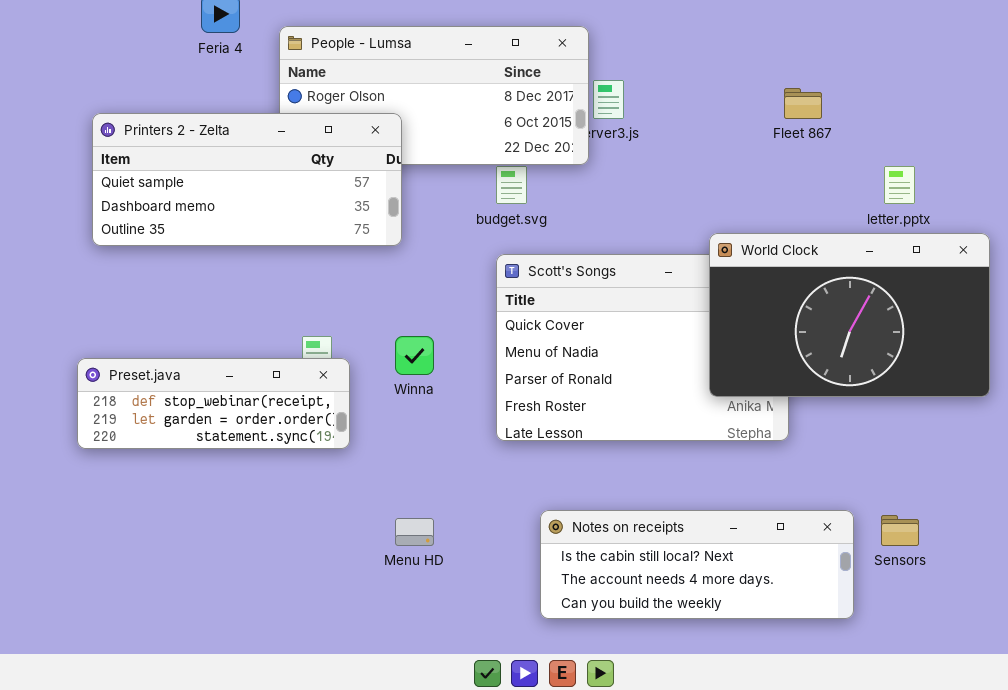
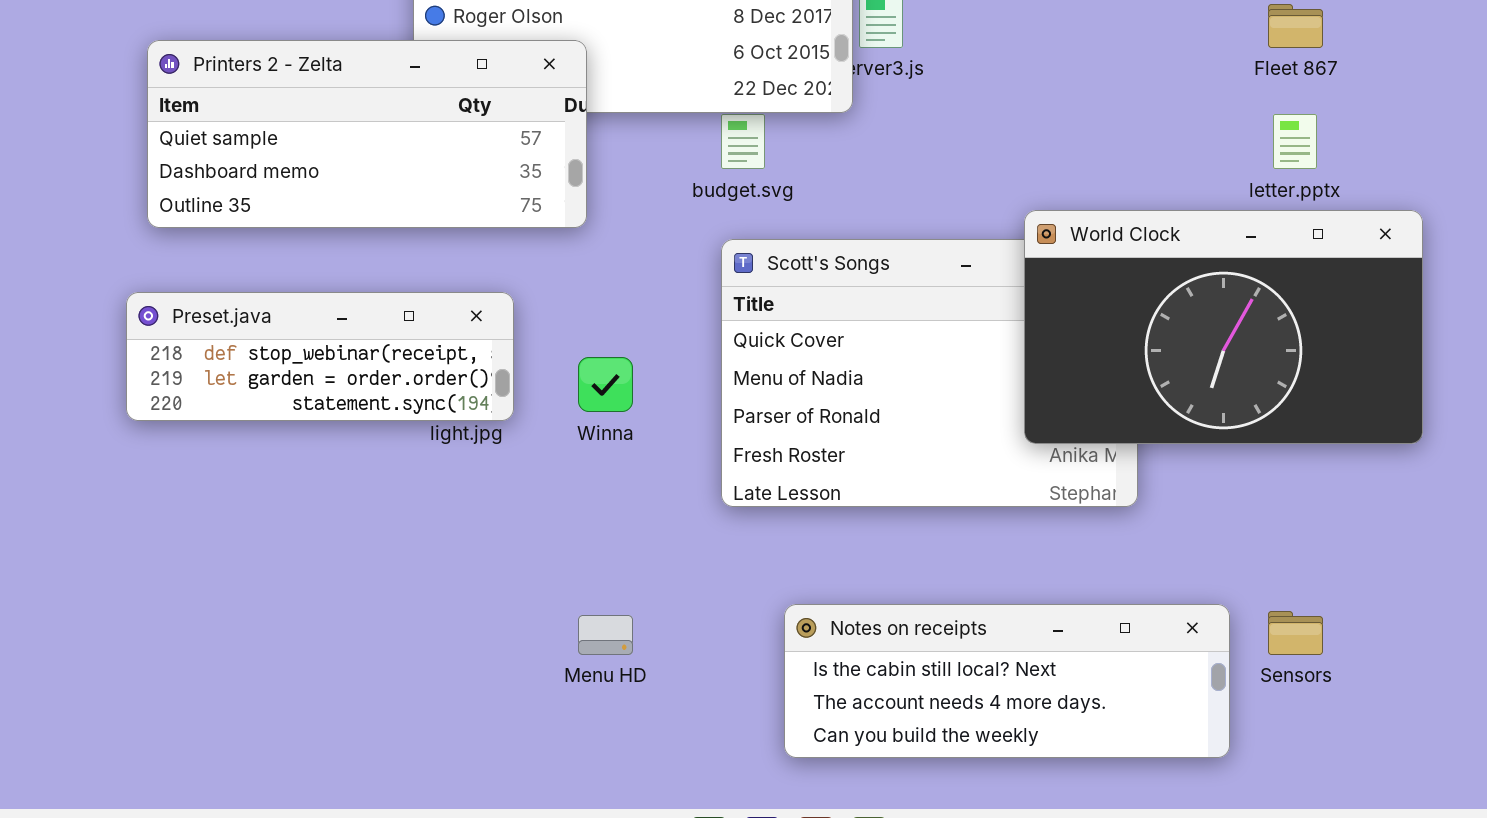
Fleet 867: [784,88,822,119] -> [1268,4,1323,48], moved
Preset.java: [77,358,350,449] -> [126,292,514,421], moved

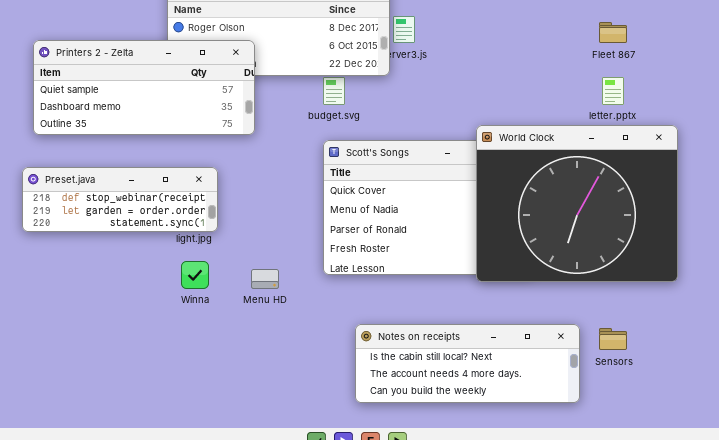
World Clock: [1024,210,1423,444] -> [476,125,678,282], resized
Winna: [578,357,633,412] -> [181,261,209,289], moved
Menu HD: [578,615,633,655] -> [251,269,279,289], moved

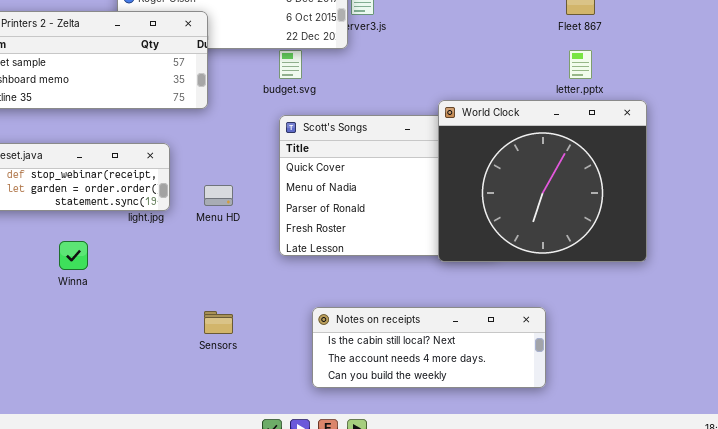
Winna: [181,261,209,289] -> [59,241,88,270], moved
Menu HD: [251,269,279,289] -> [204,185,233,206], moved
Sensors: [599,328,627,350] -> [204,311,233,334], moved

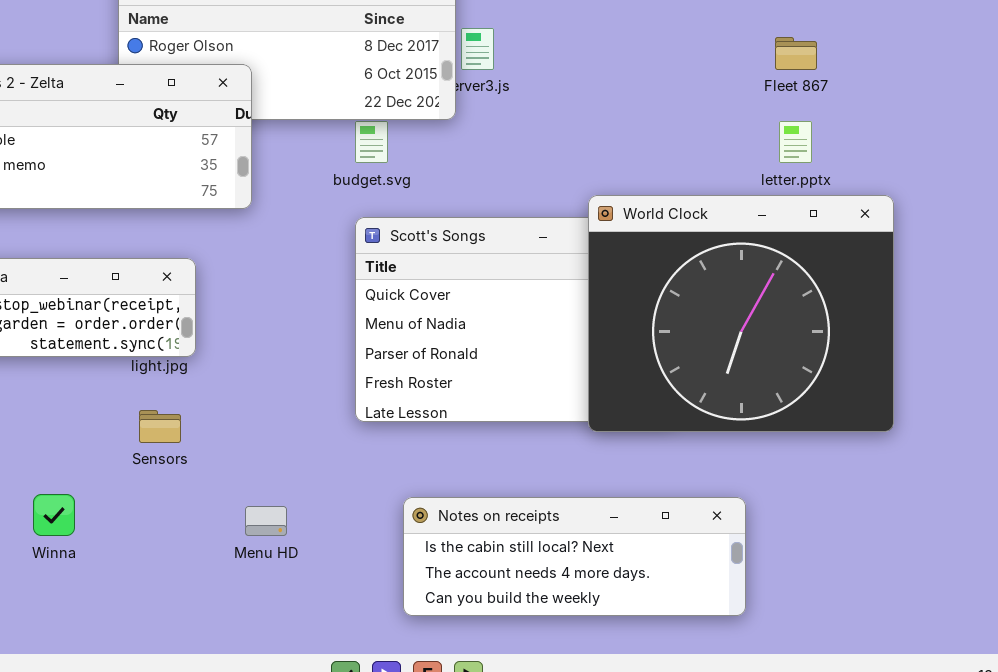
Menu HD: [204,185,233,206] -> [245,506,287,536], moved
Winna: [59,241,88,270] -> [33,494,75,536], moved
Sensors: [204,311,233,334] -> [139,410,181,443], moved

